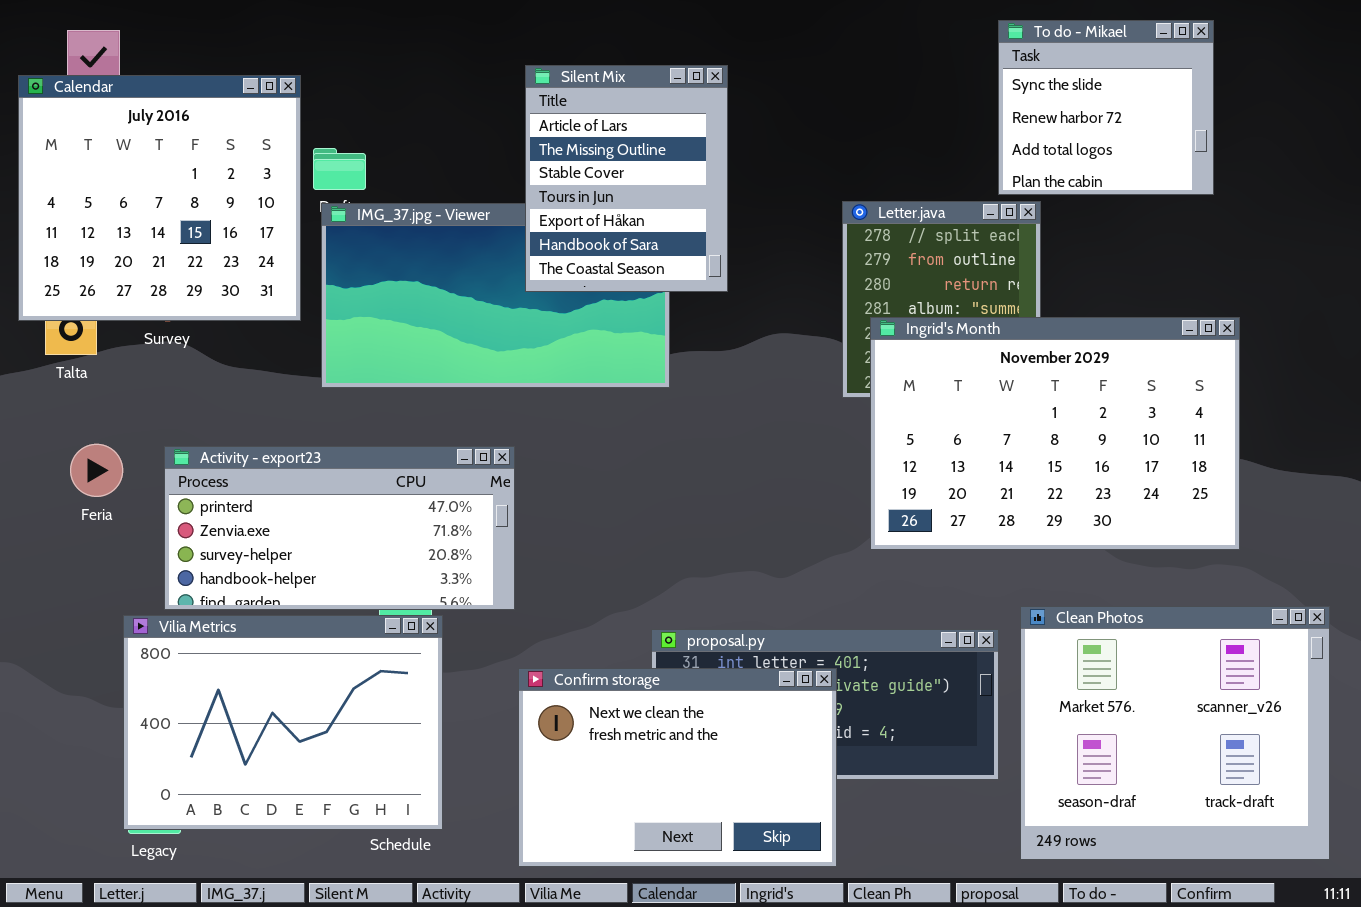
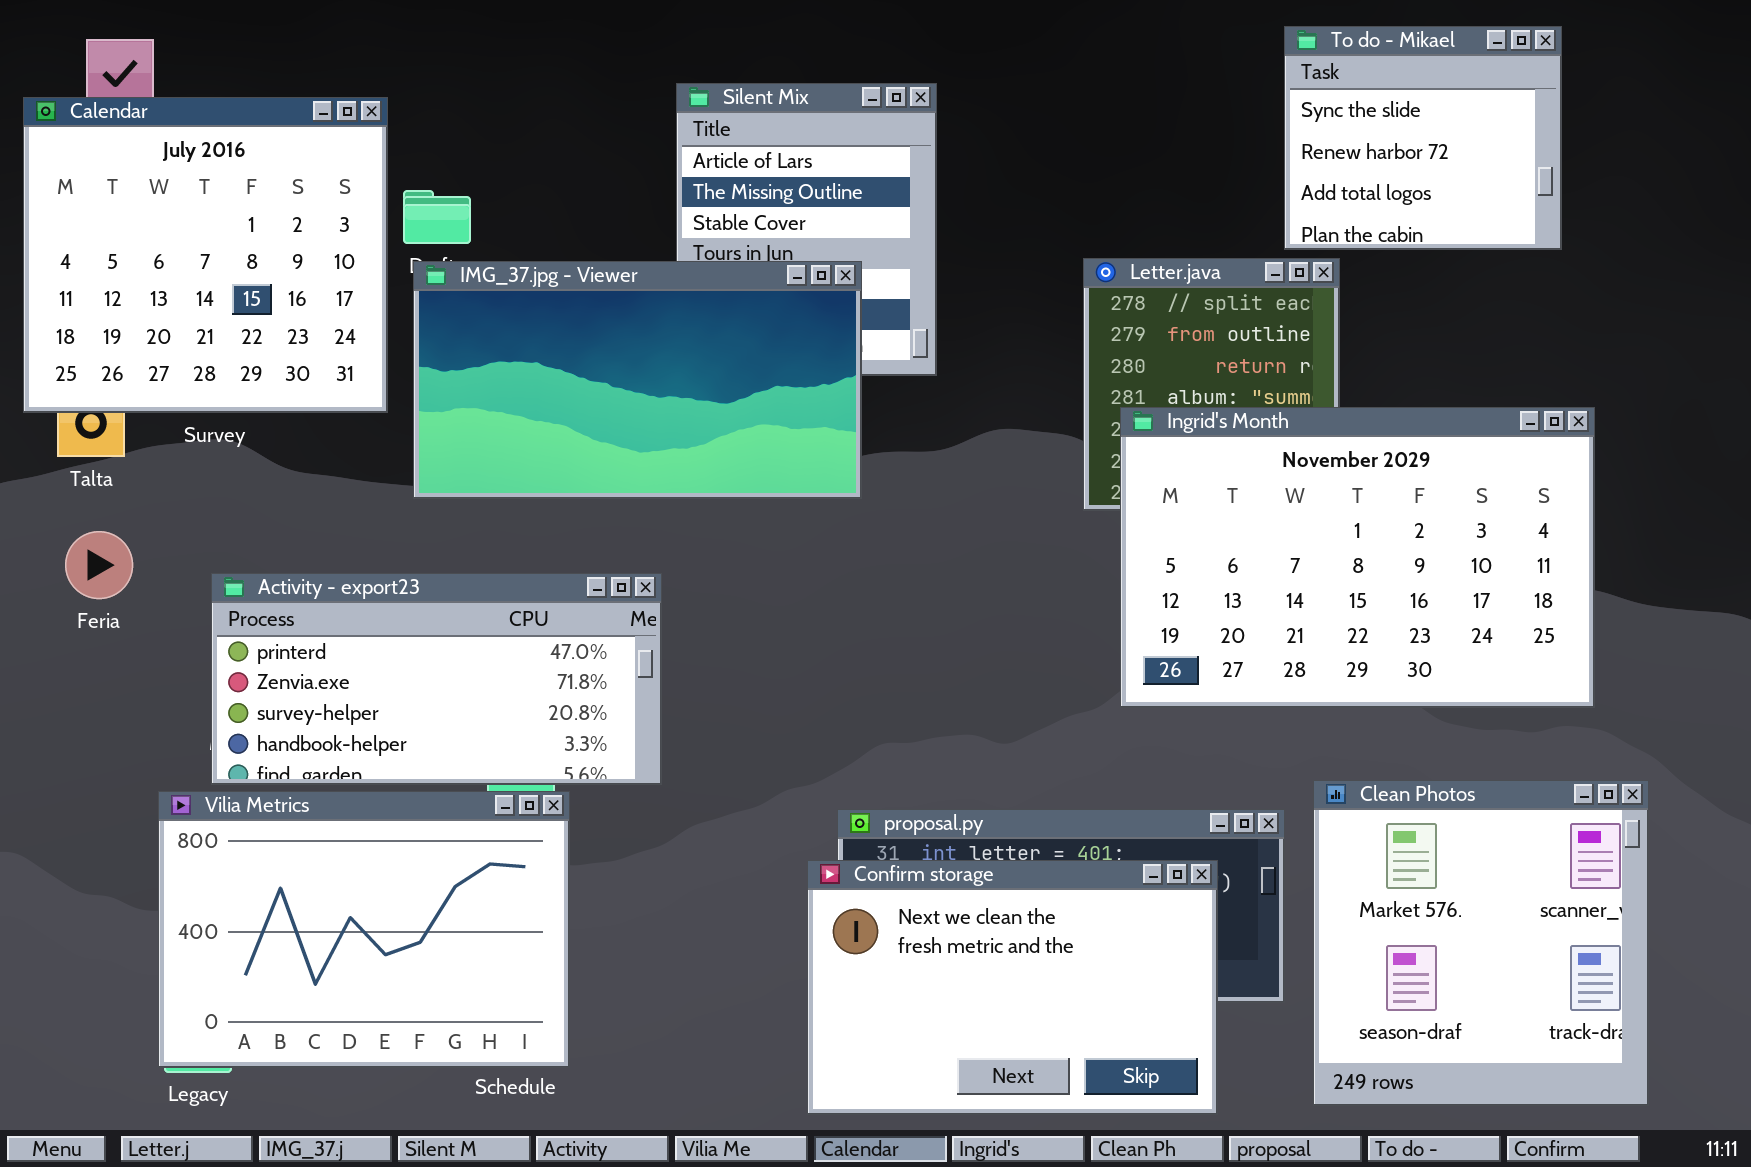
IMG_37.jpg - Viewer: [321,203,670,388] -> [413,261,862,499], raised
Feria: [70,444,123,497] -> [65,531,133,599], moved
Clean Photos: [1020,606,1330,860] -> [1313,780,1649,1106], resized
Confirm storage: [518,668,837,867] -> [807,860,1218,1115], moved

